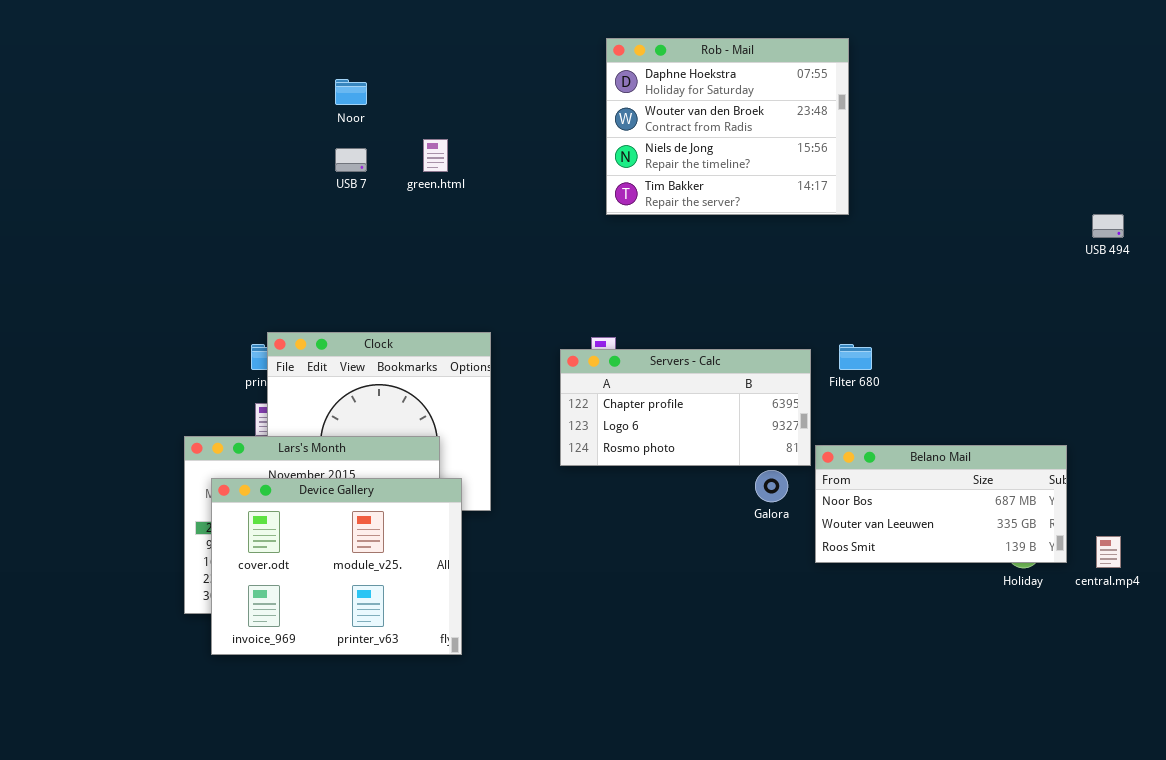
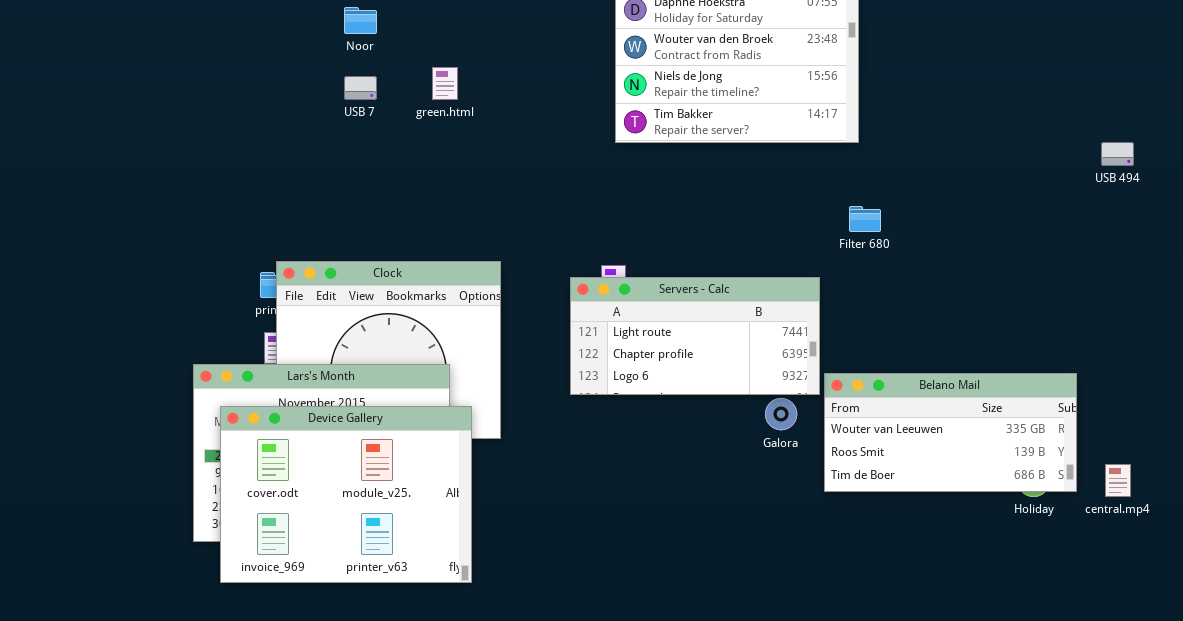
Filter 680: [839,344,872,370] -> [849,206,881,232], moved
Servers - Calc: [560,349,811,466] -> [570,277,820,395], scrolled up 1 row
Belano Mail: [815,445,1067,563] -> [824,373,1077,492], scrolled down 1 row

